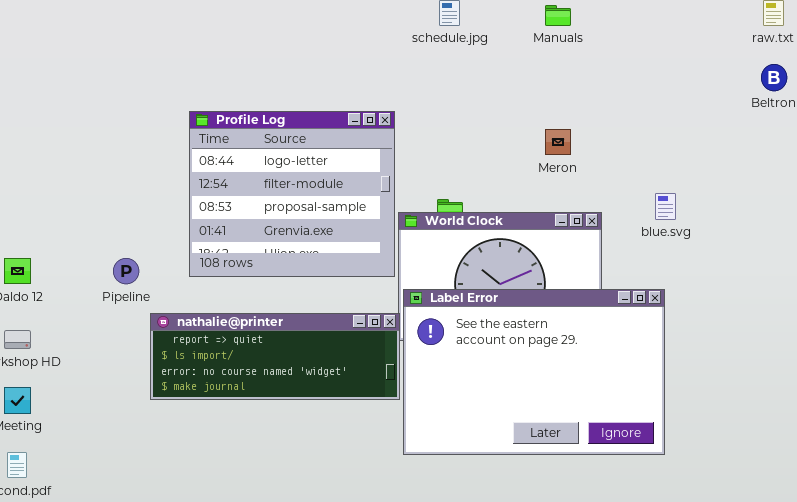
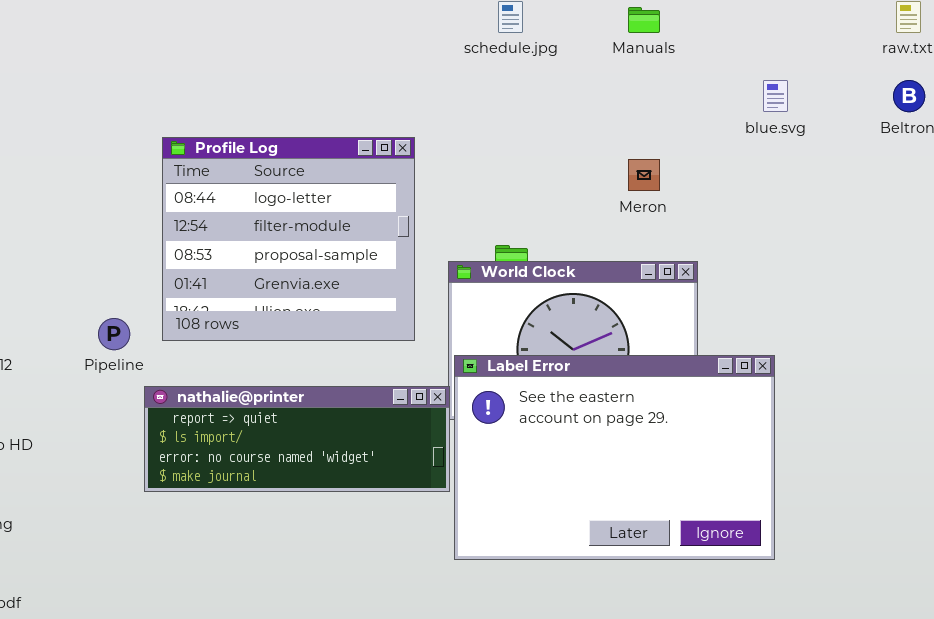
Profile Log: [189,111,395,277] -> [162,137,415,341], moved
blue.svg: [655,193,676,220] -> [763,80,788,112], moved

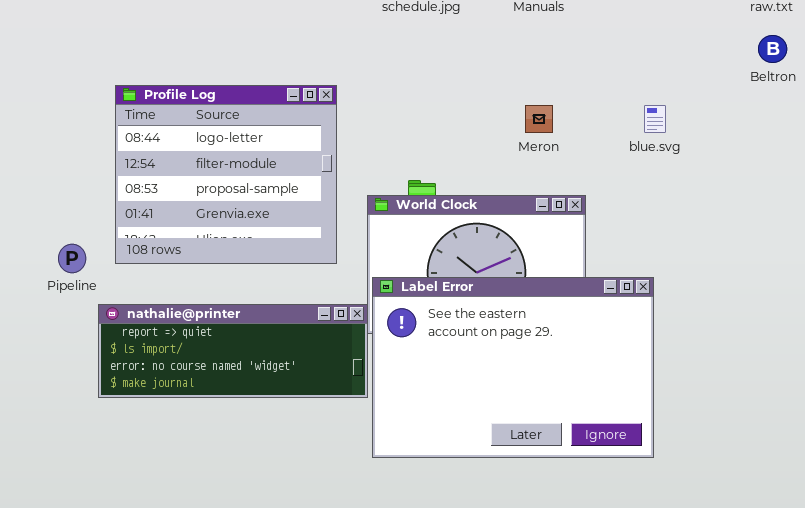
blue.svg: [763,80,788,112] -> [644,105,666,133], moved

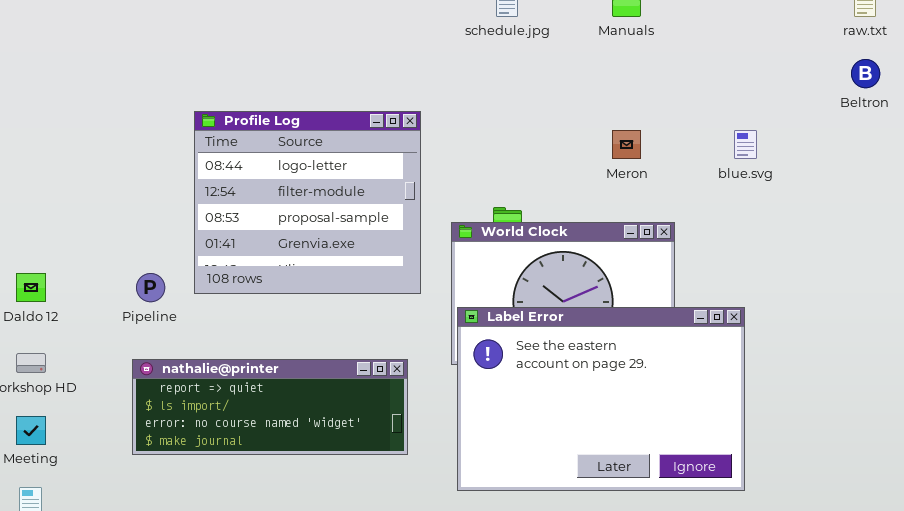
nathalie@printer: [98,304,368,398] -> [132,359,408,455], moved

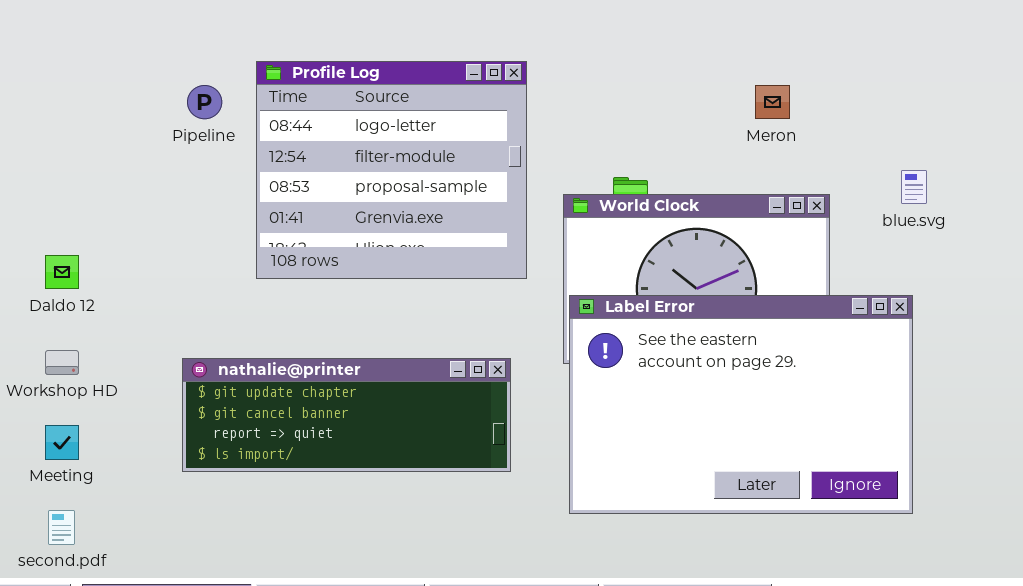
blue.svg: [734,130,757,159] -> [901,170,927,204], moved
Pipeline: [136,273,165,302] -> [187,85,222,119], moved
nathalie@printer: [132,359,408,455] -> [182,358,511,472], scrolled up 2 rows

